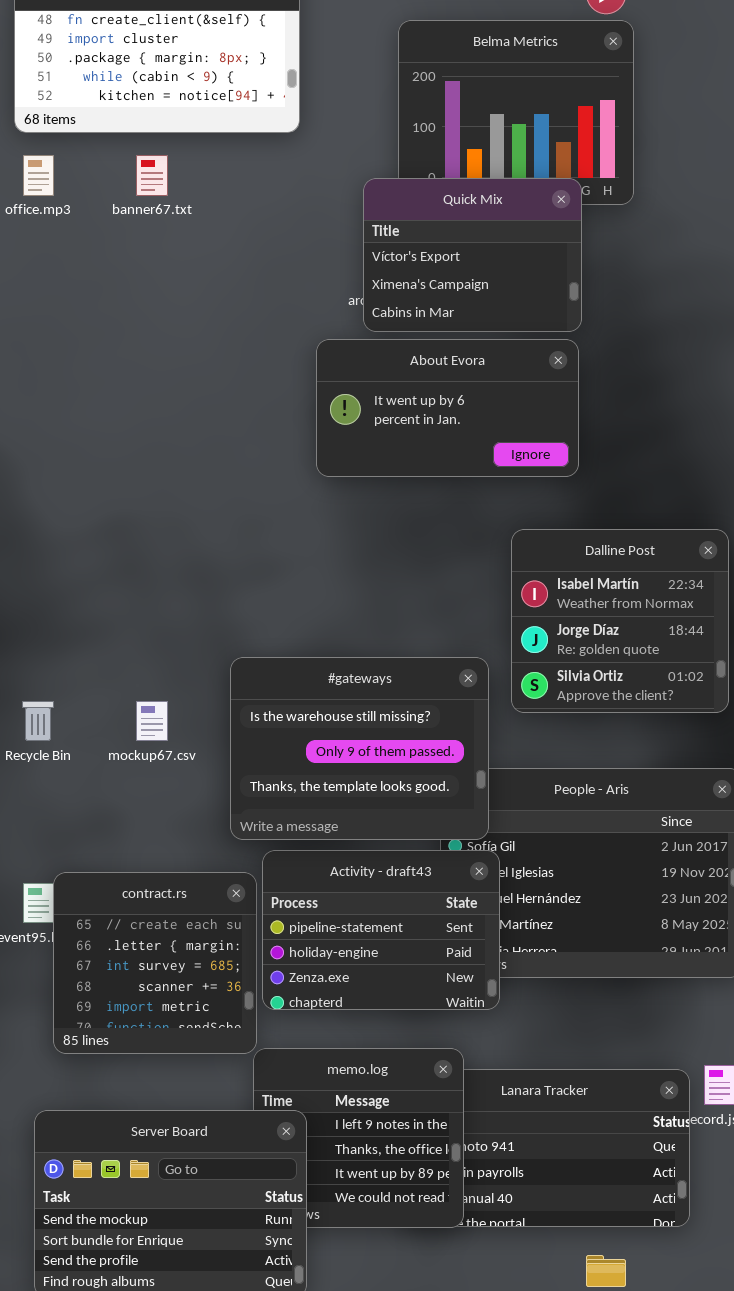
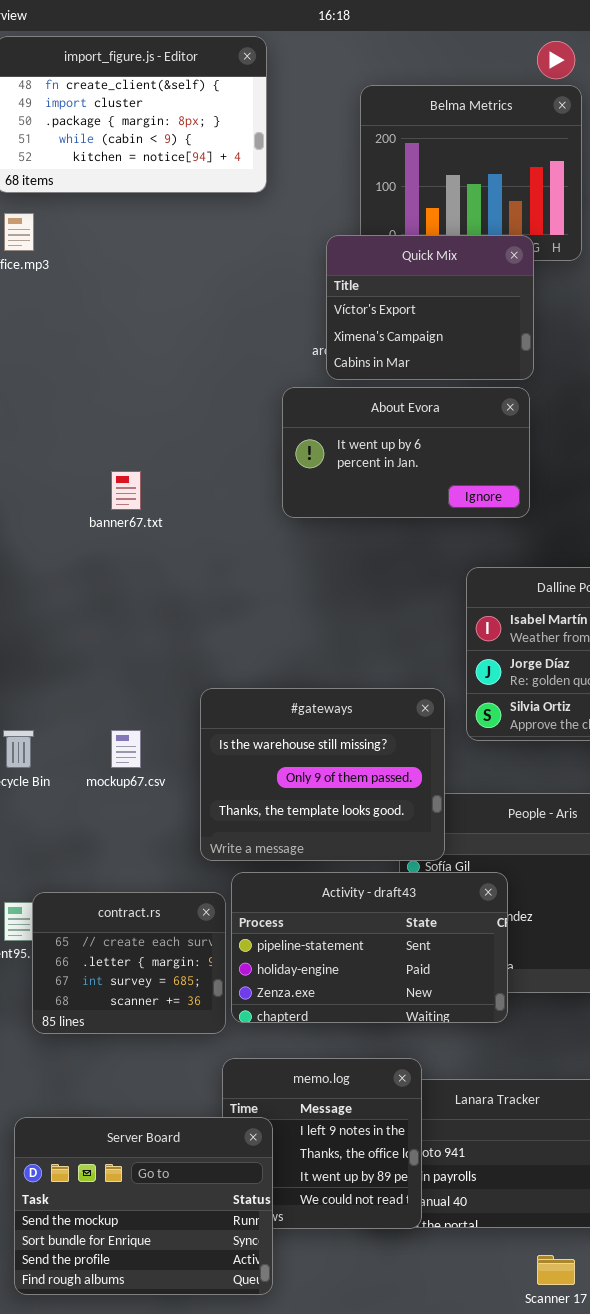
banner67.txt: [136,155,168,196] -> [111,471,141,510], moved
Activity - draft43: [262,850,500,1010] -> [231,872,508,1023], resized
contract.rs: [53,872,257,1054] -> [32,892,226,1034], resized

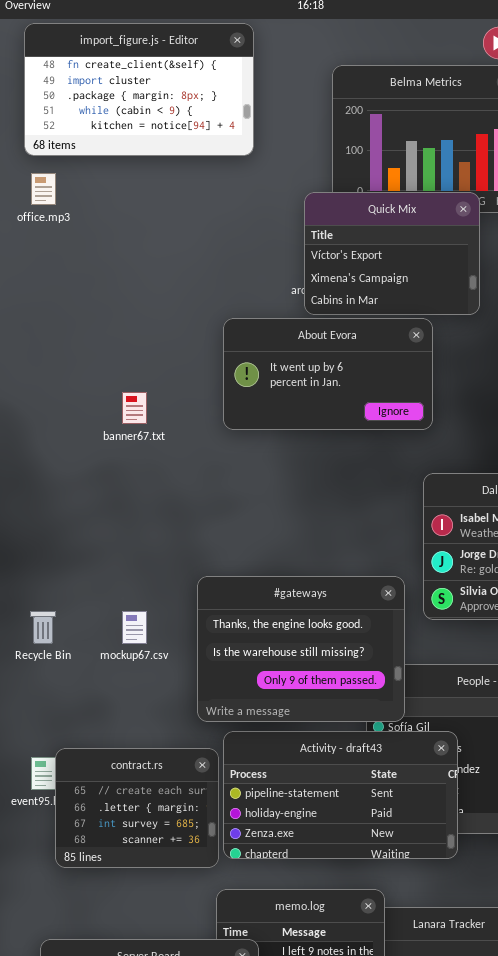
About Evora: [282,387,530,518] -> [223,318,433,430], moved
#gateways: [200,688,445,861] -> [197,576,405,722], scrolled up 1 row

